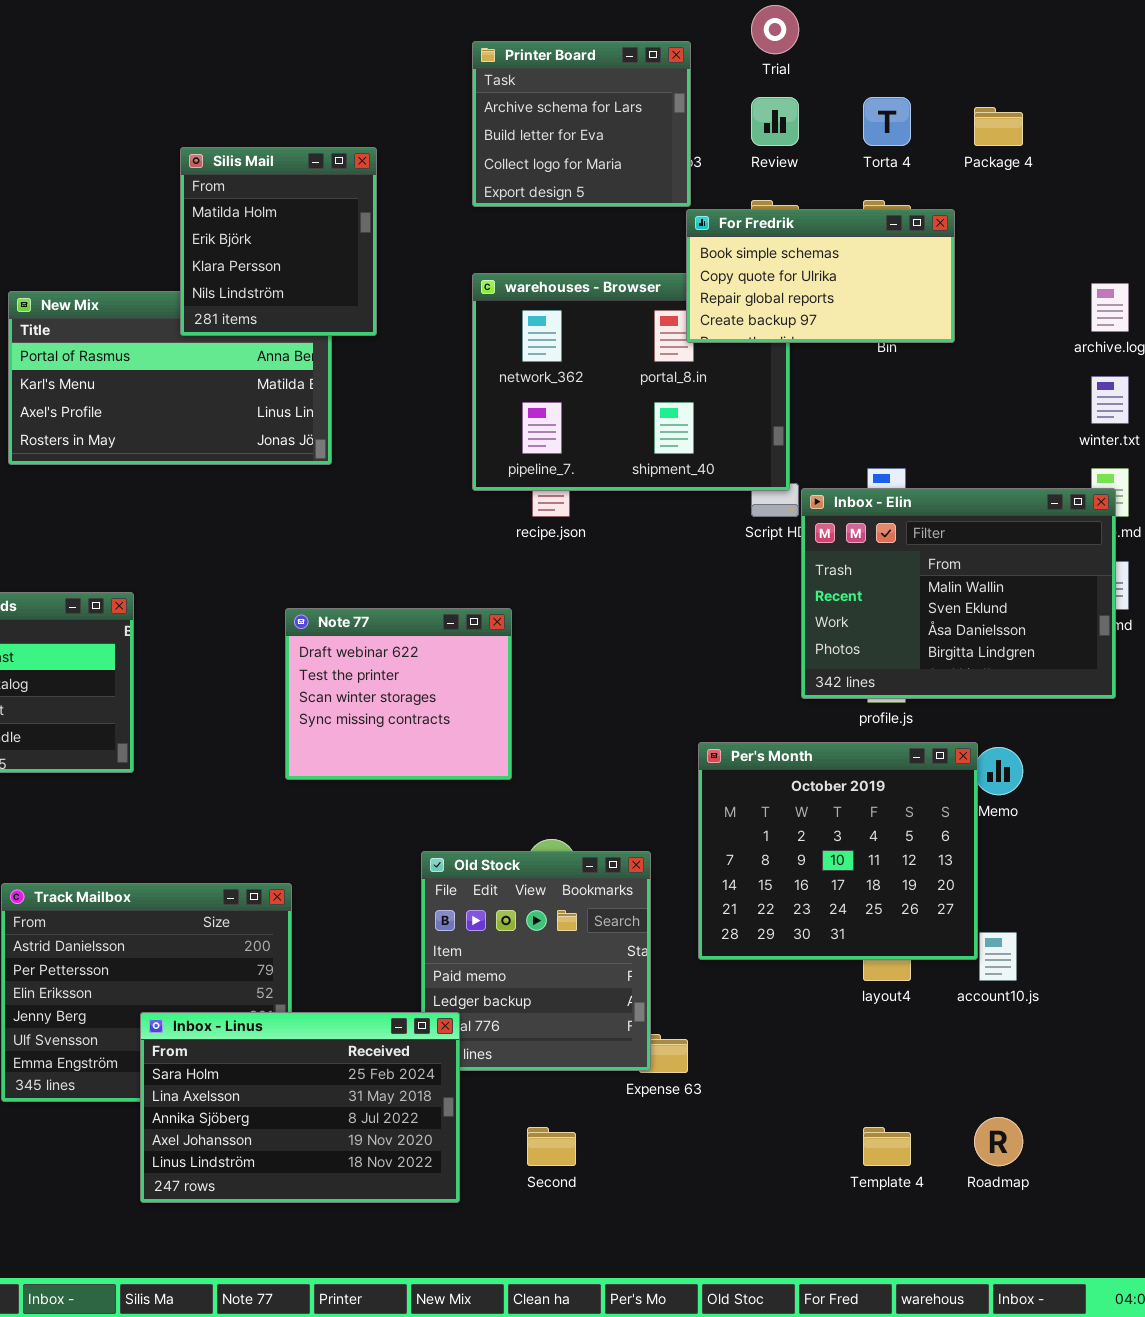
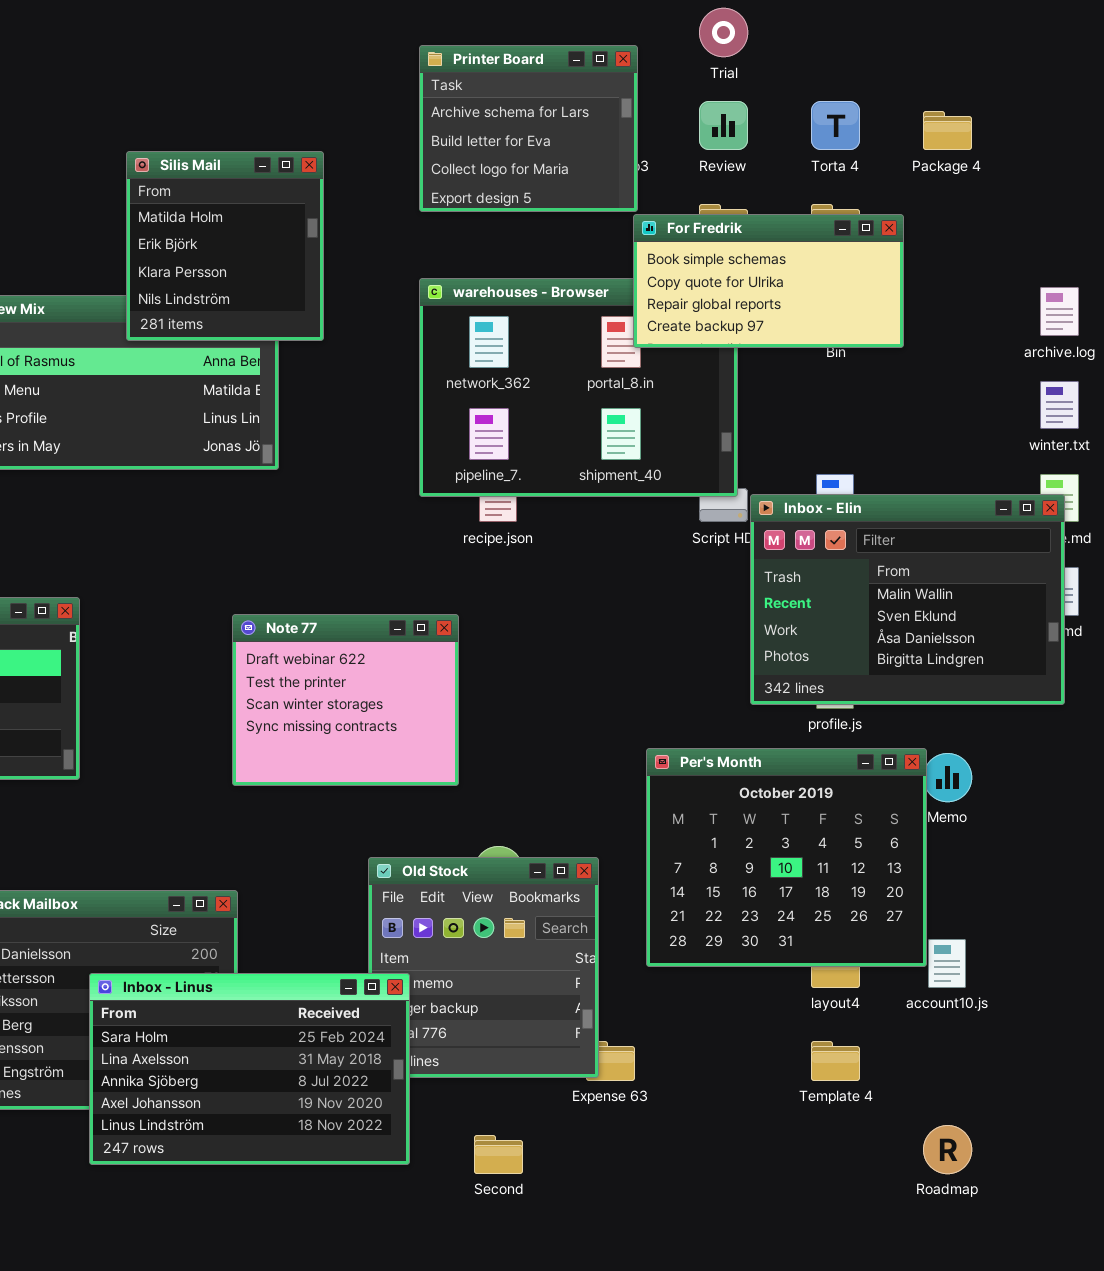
Inbox - Linus: [140,1012,460,1203] -> [89,973,410,1165], moved
Template 4: [863,1127,911,1166] -> [811,1041,860,1081], moved

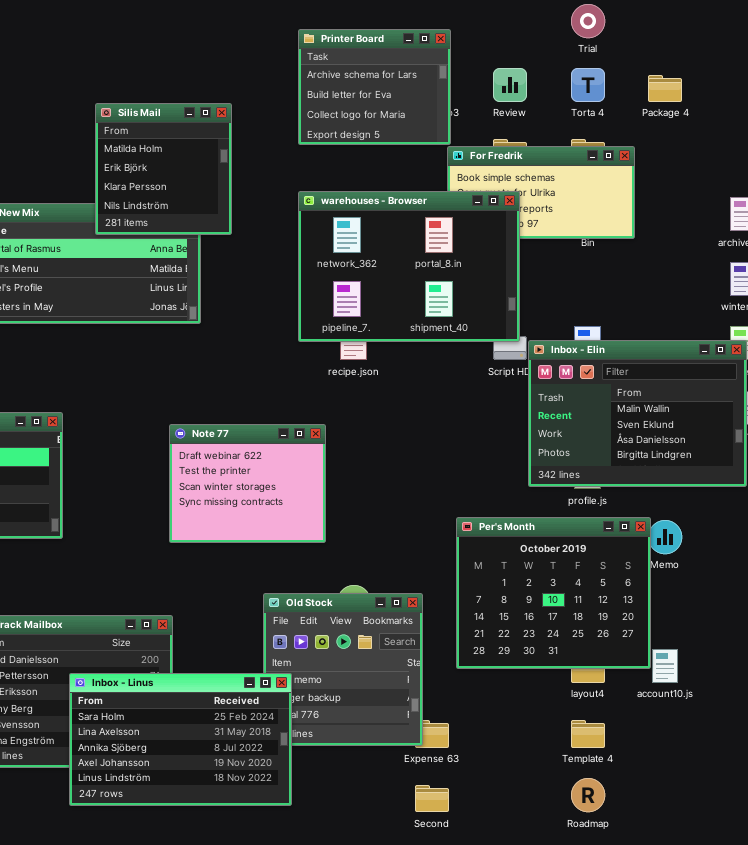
Trial: [699,8,748,57] -> [571,4,605,38], moved
warehouses - Browser: [419,278,738,497] -> [298,191,520,342], raised
Roadmap: [923,1125,972,1174] -> [571,778,605,812], moved
Second: [474,1135,523,1174] -> [415,785,449,812], moved

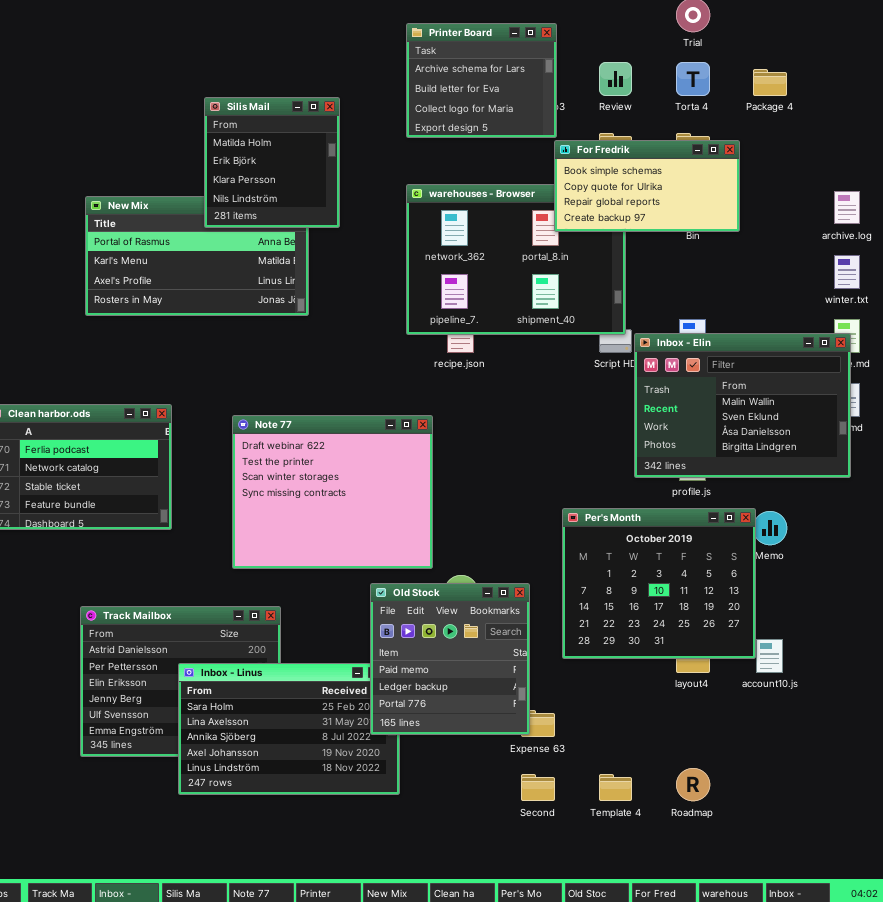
For Fredrik: [447,146,635,239] -> [554,140,740,232], raised
Note 77: [169,424,326,543] -> [232,415,433,569], resized
Old Stock: [263,593,423,746] -> [370,583,530,735], raised
Template 4: [571,720,605,748] -> [599,774,632,801], moved

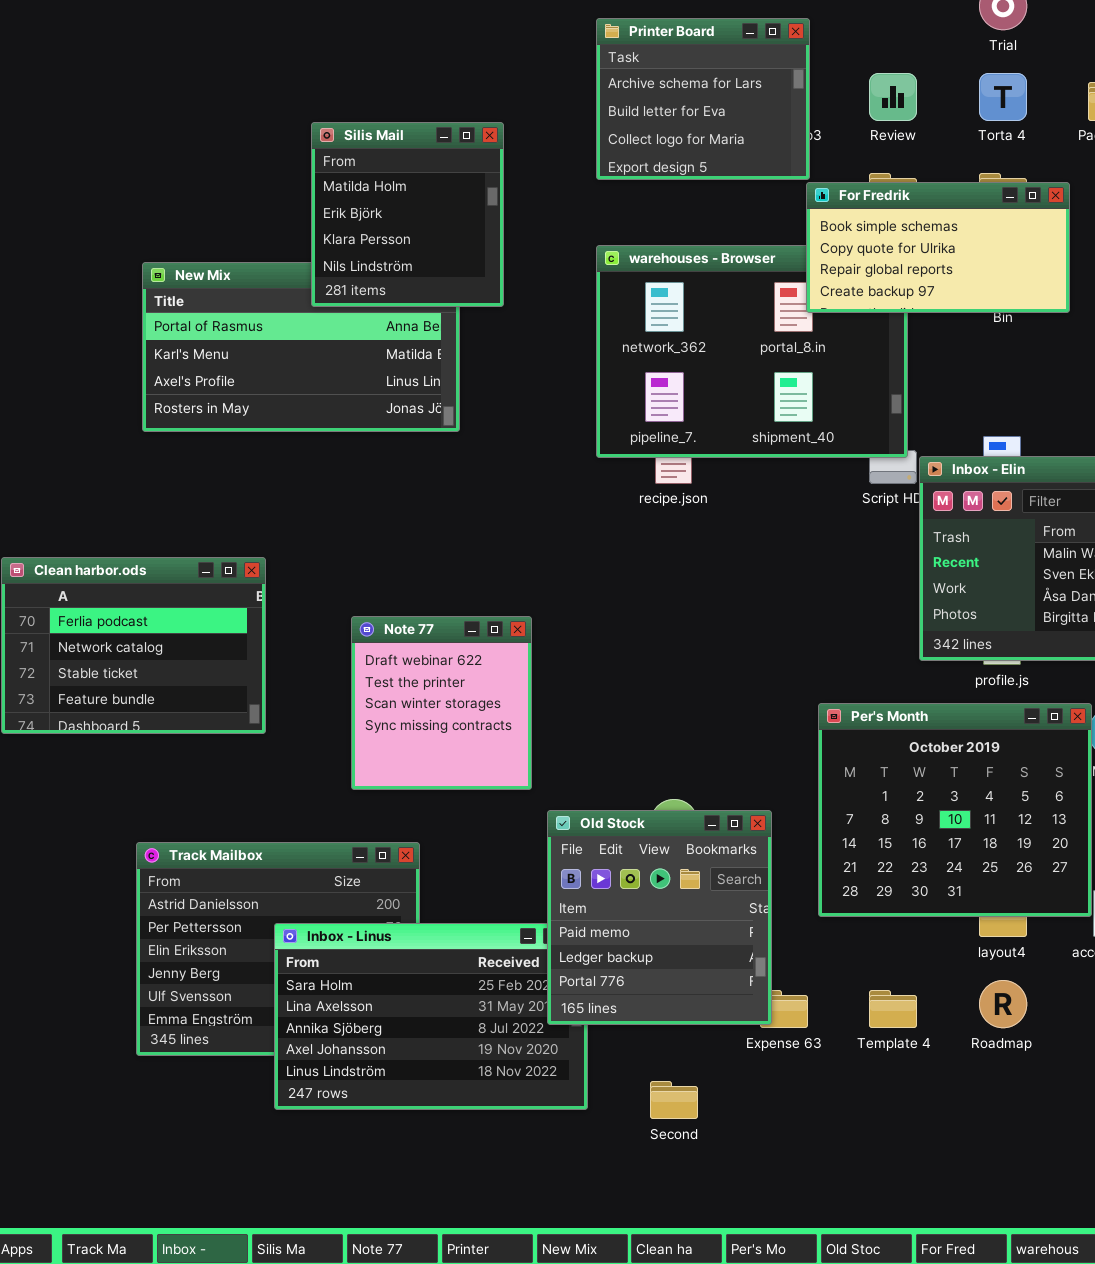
Note 77: [232,415,433,569] -> [351,616,532,790], resized
Roadmap: [676,768,710,801] -> [979,980,1027,1028], moved
Second: [521,774,555,801] -> [650,1081,698,1119], moved
Template 4: [599,774,632,801] -> [869,990,917,1028], moved

